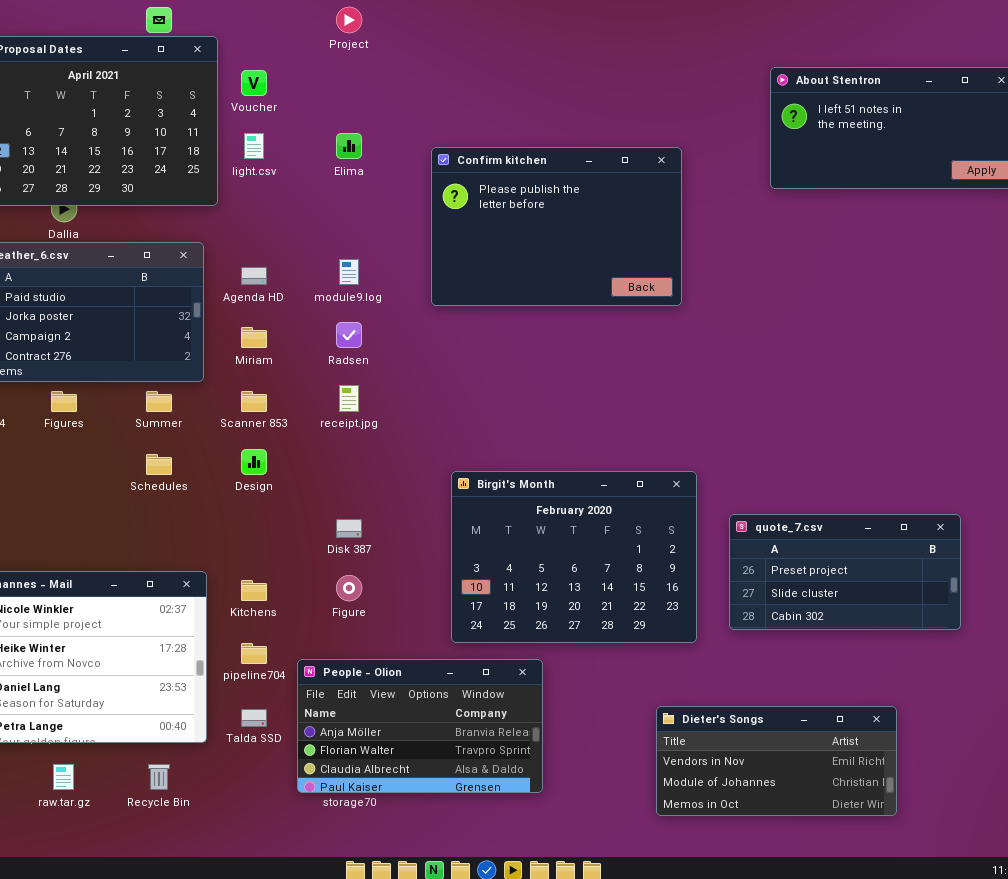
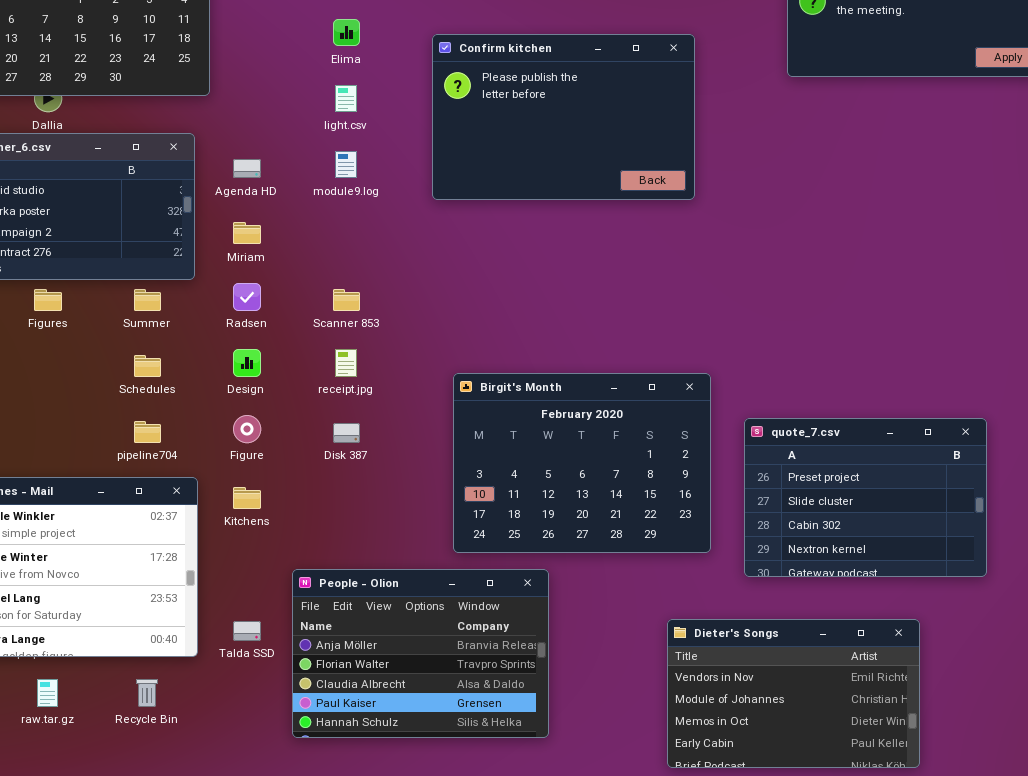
light.csv: [244,133,264,159] -> [335,85,357,112], moved
Radsen: [336,322,362,348] -> [233,283,261,311], moved
receipt.jpg: [339,385,359,412] -> [335,349,357,377], moved
Scanner 853: [241,391,267,412] -> [333,289,360,311], moved
quote_7.csv: [729,514,961,630] -> [744,418,987,577], resized
Figure: [336,575,362,601] -> [233,415,261,443], moved
pipeline704: [241,643,267,664] -> [134,421,161,443], moved
People - Olion: [297,659,543,793] -> [292,569,549,738], resized
Dieter's Songs: [656,706,897,816] -> [667,619,920,768], resized

